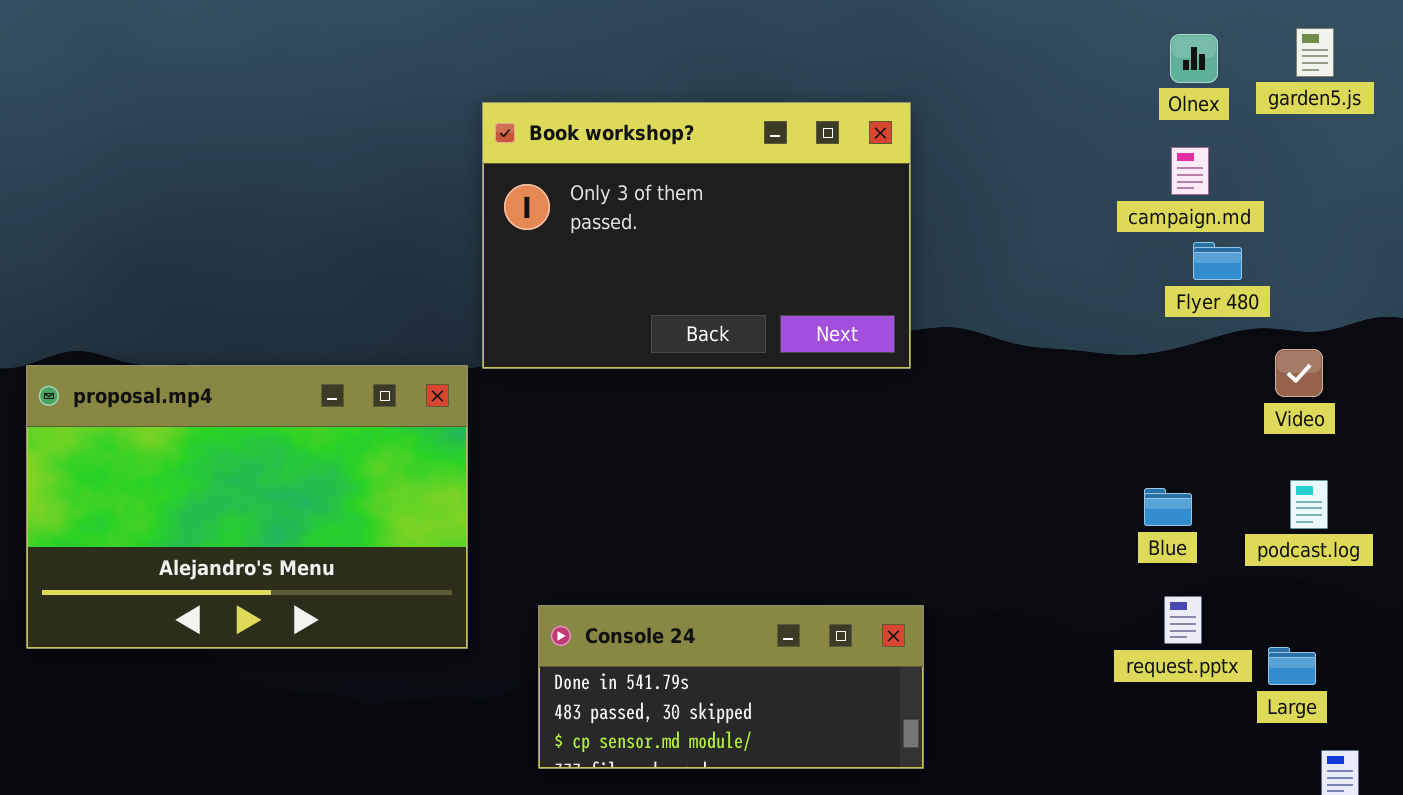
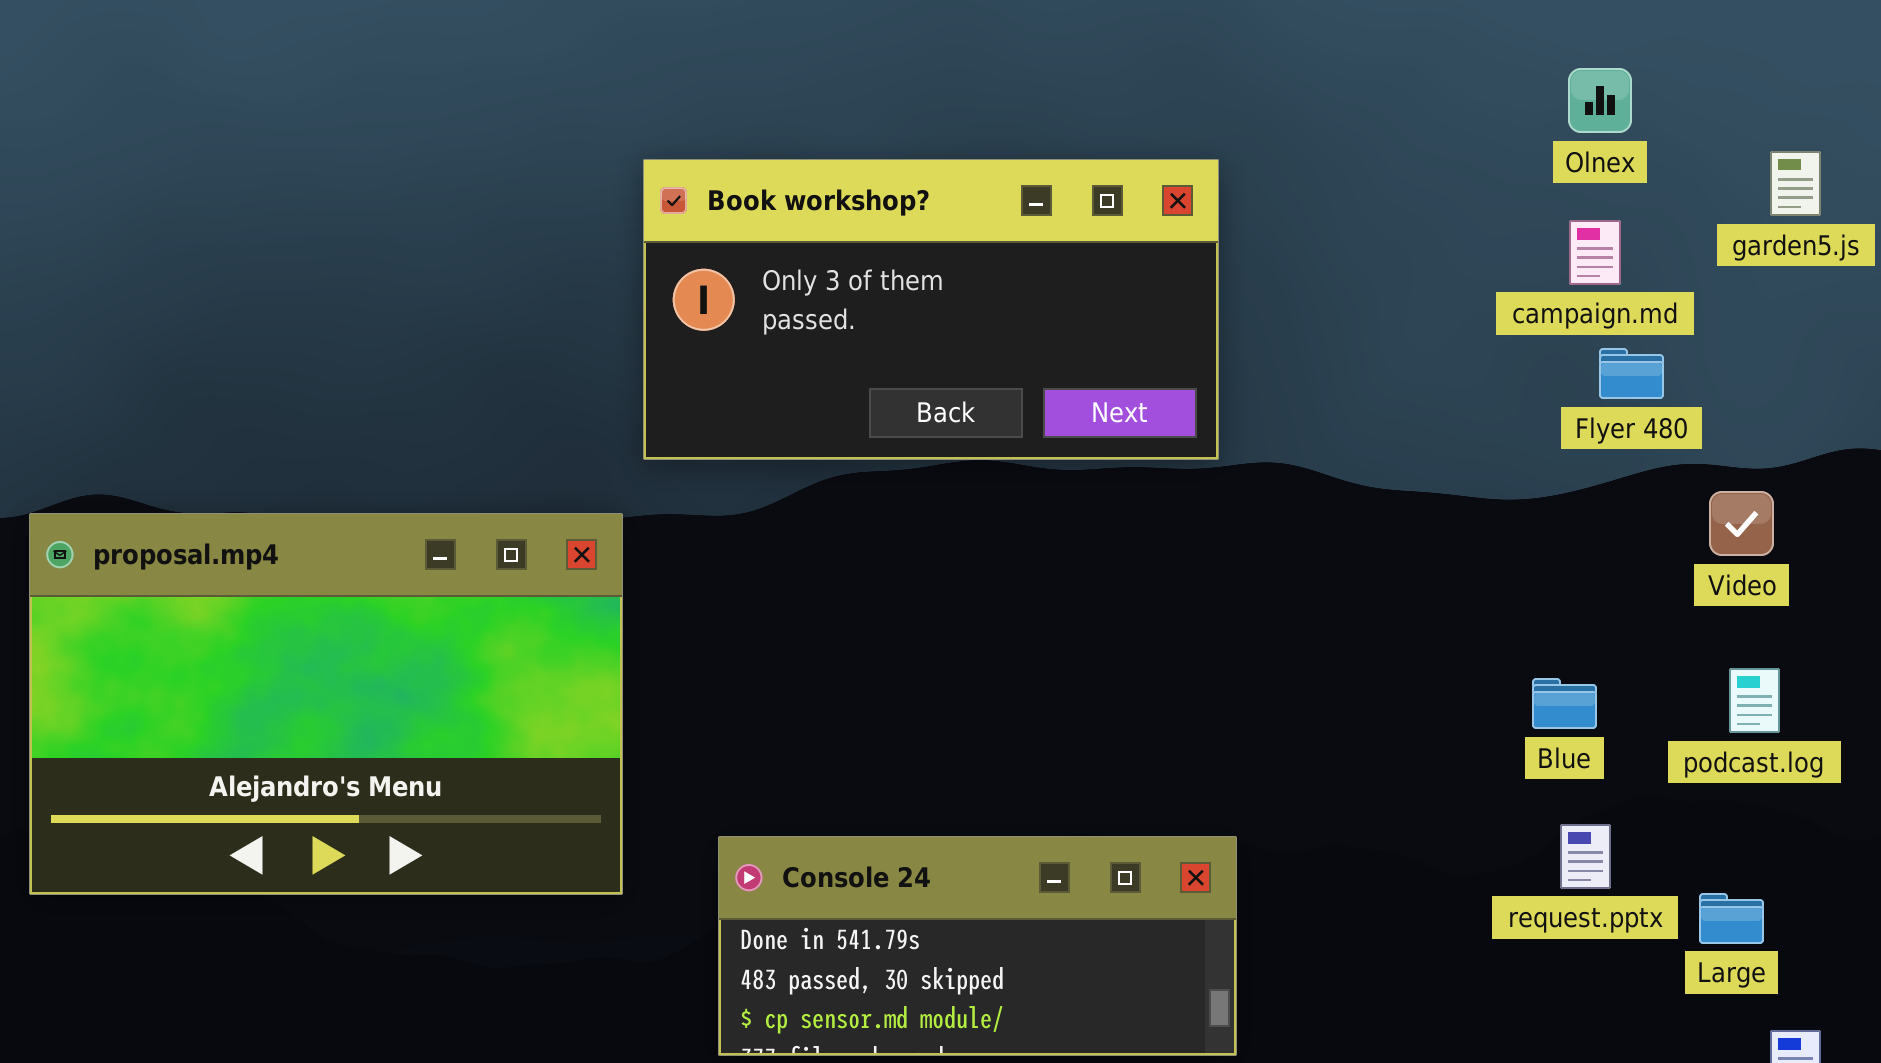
garden5.js: [1296,28,1334,77] -> [1770,151,1821,216], moved
Book workshop?: [482,102,911,369] -> [643,159,1219,460], resized

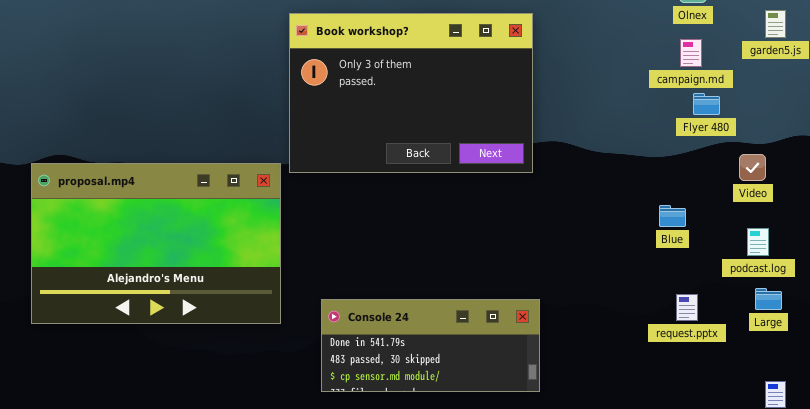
Book workshop?: [643,159,1219,460] -> [289,13,533,173], resized
Blue: [1532,678,1597,729] -> [659,205,686,227], moved
Large: [1699,893,1764,944] -> [755,288,782,310], moved

